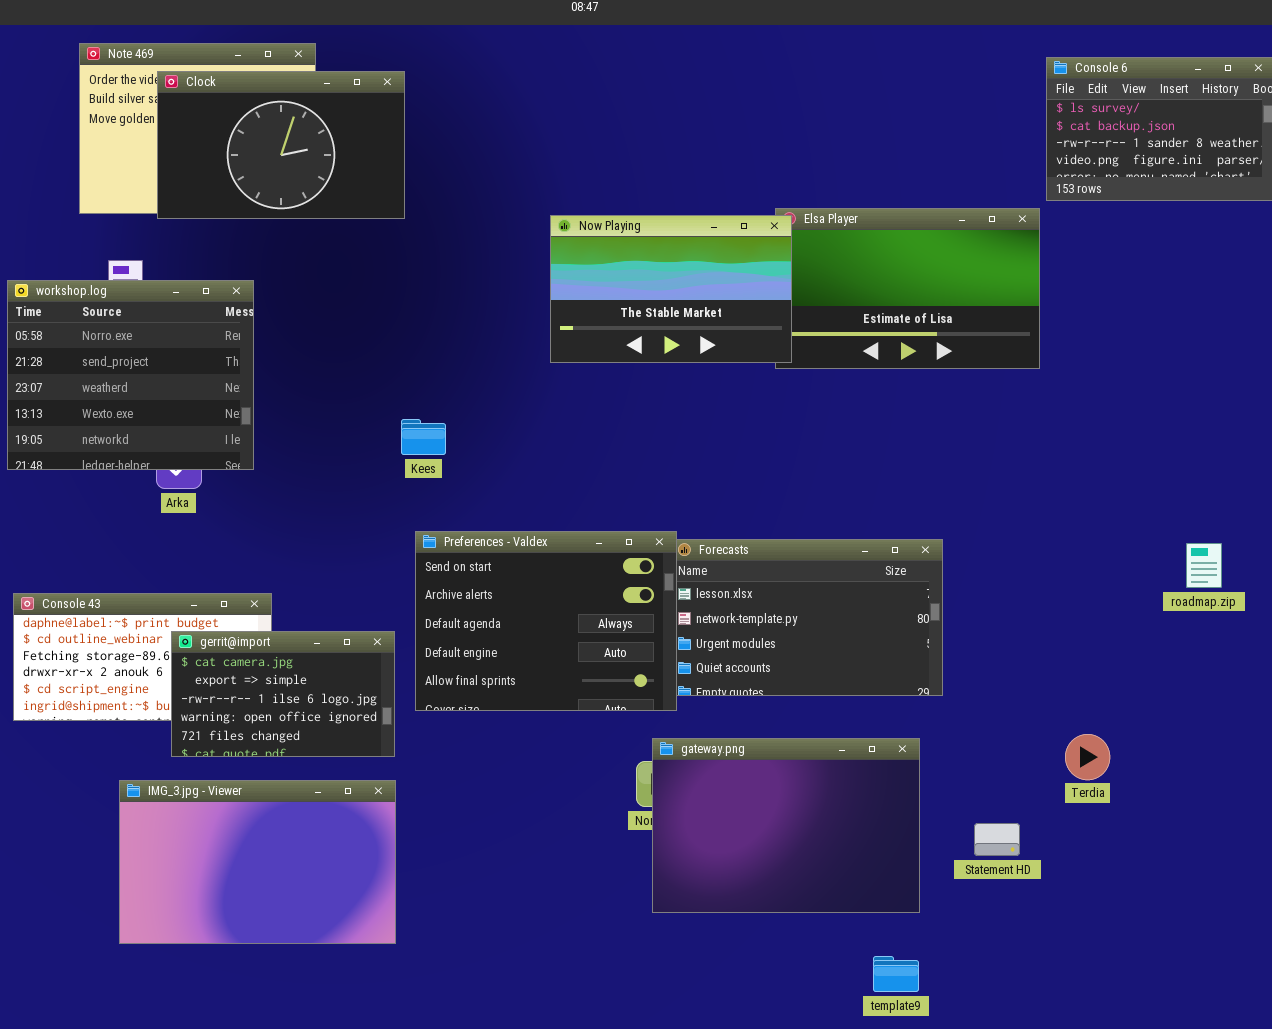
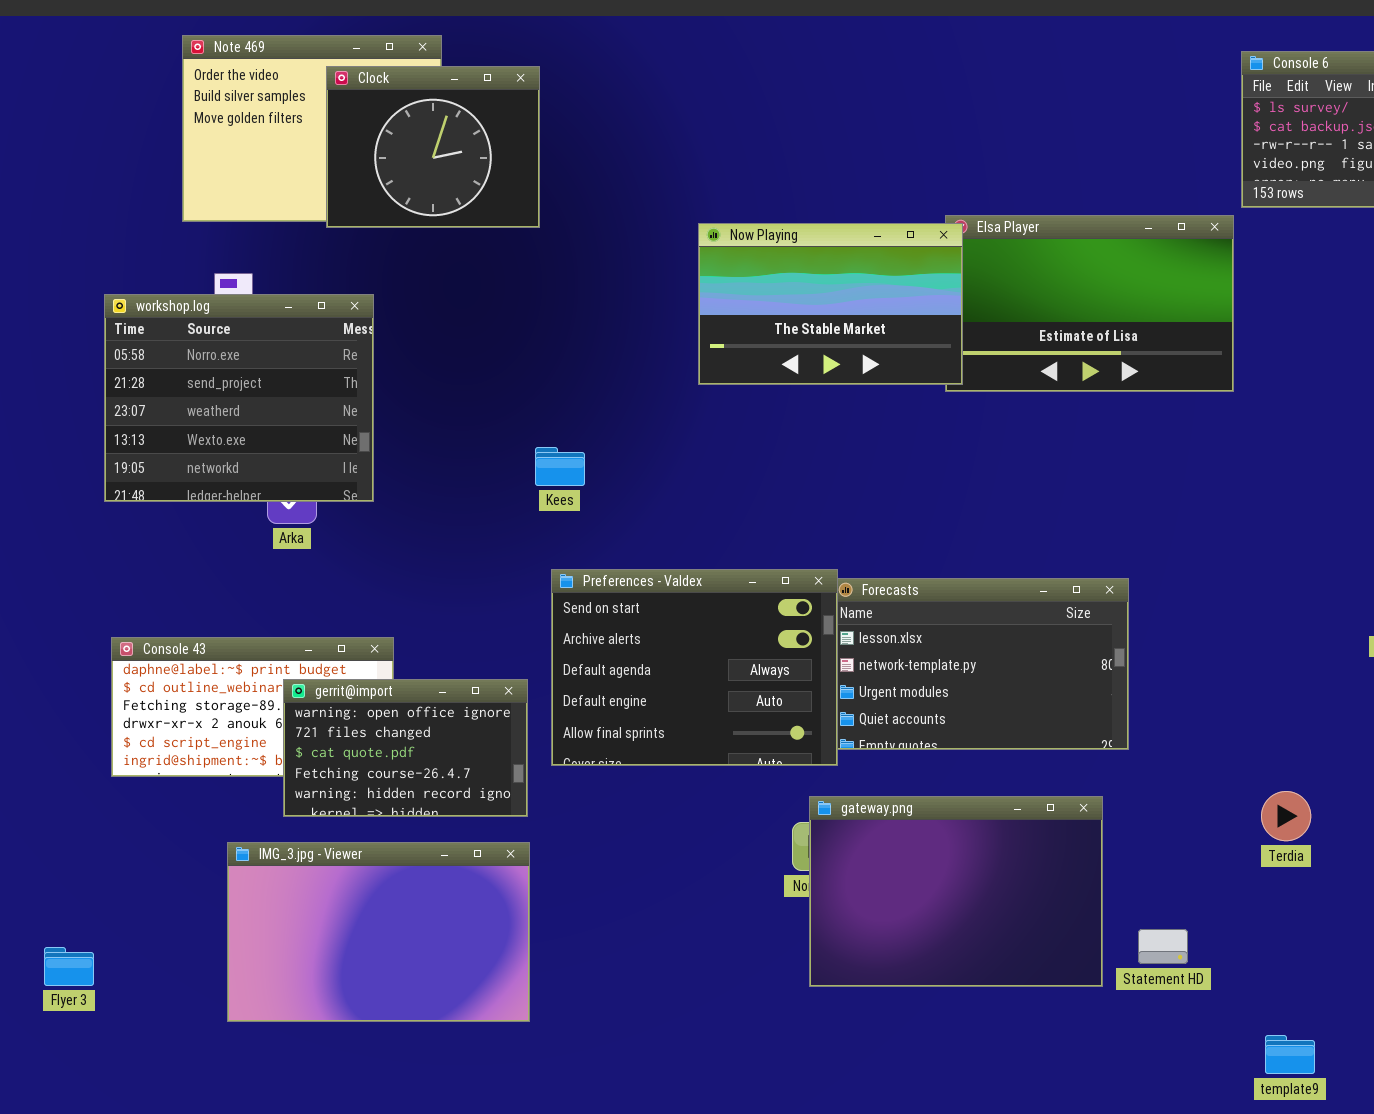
Clock: [157,71,405,219] -> [326,66,540,228], resized
gerrit@import: [171,631,395,757] -> [283,679,528,817], scrolled down 3 rows
Statement HD: [974,823,1020,856] -> [1138,929,1188,964], moved
template9: [873,956,919,992] -> [1265,1035,1315,1074], moved

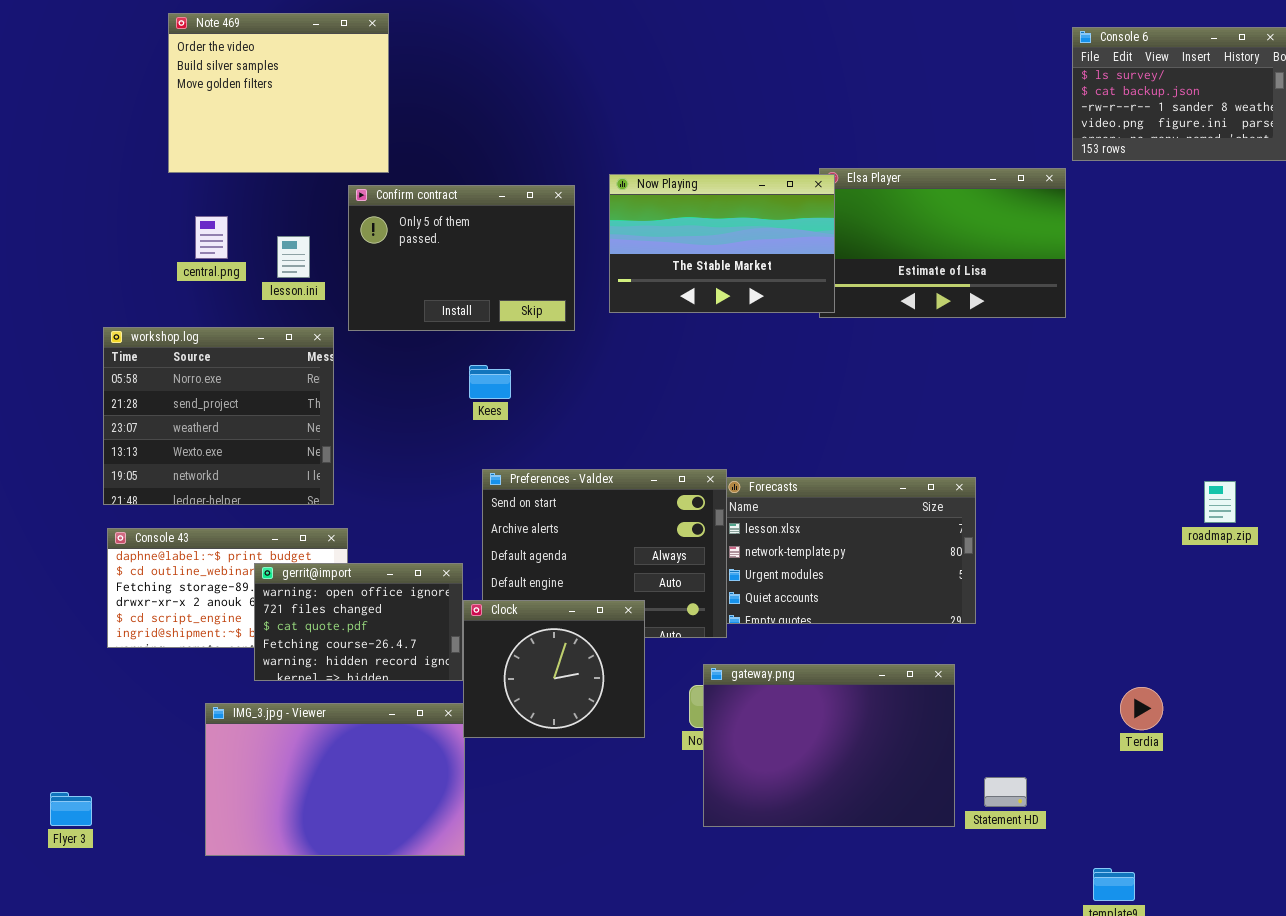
Clock: [326,66,540,228] -> [463,600,645,738], moved
Confirm contract: none -> [348,185,575,331], opened
workshop.log: [104,294,374,502] -> [103,327,334,505], moved
Terdia: [1261,791,1311,841] -> [1120,687,1163,730], moved

